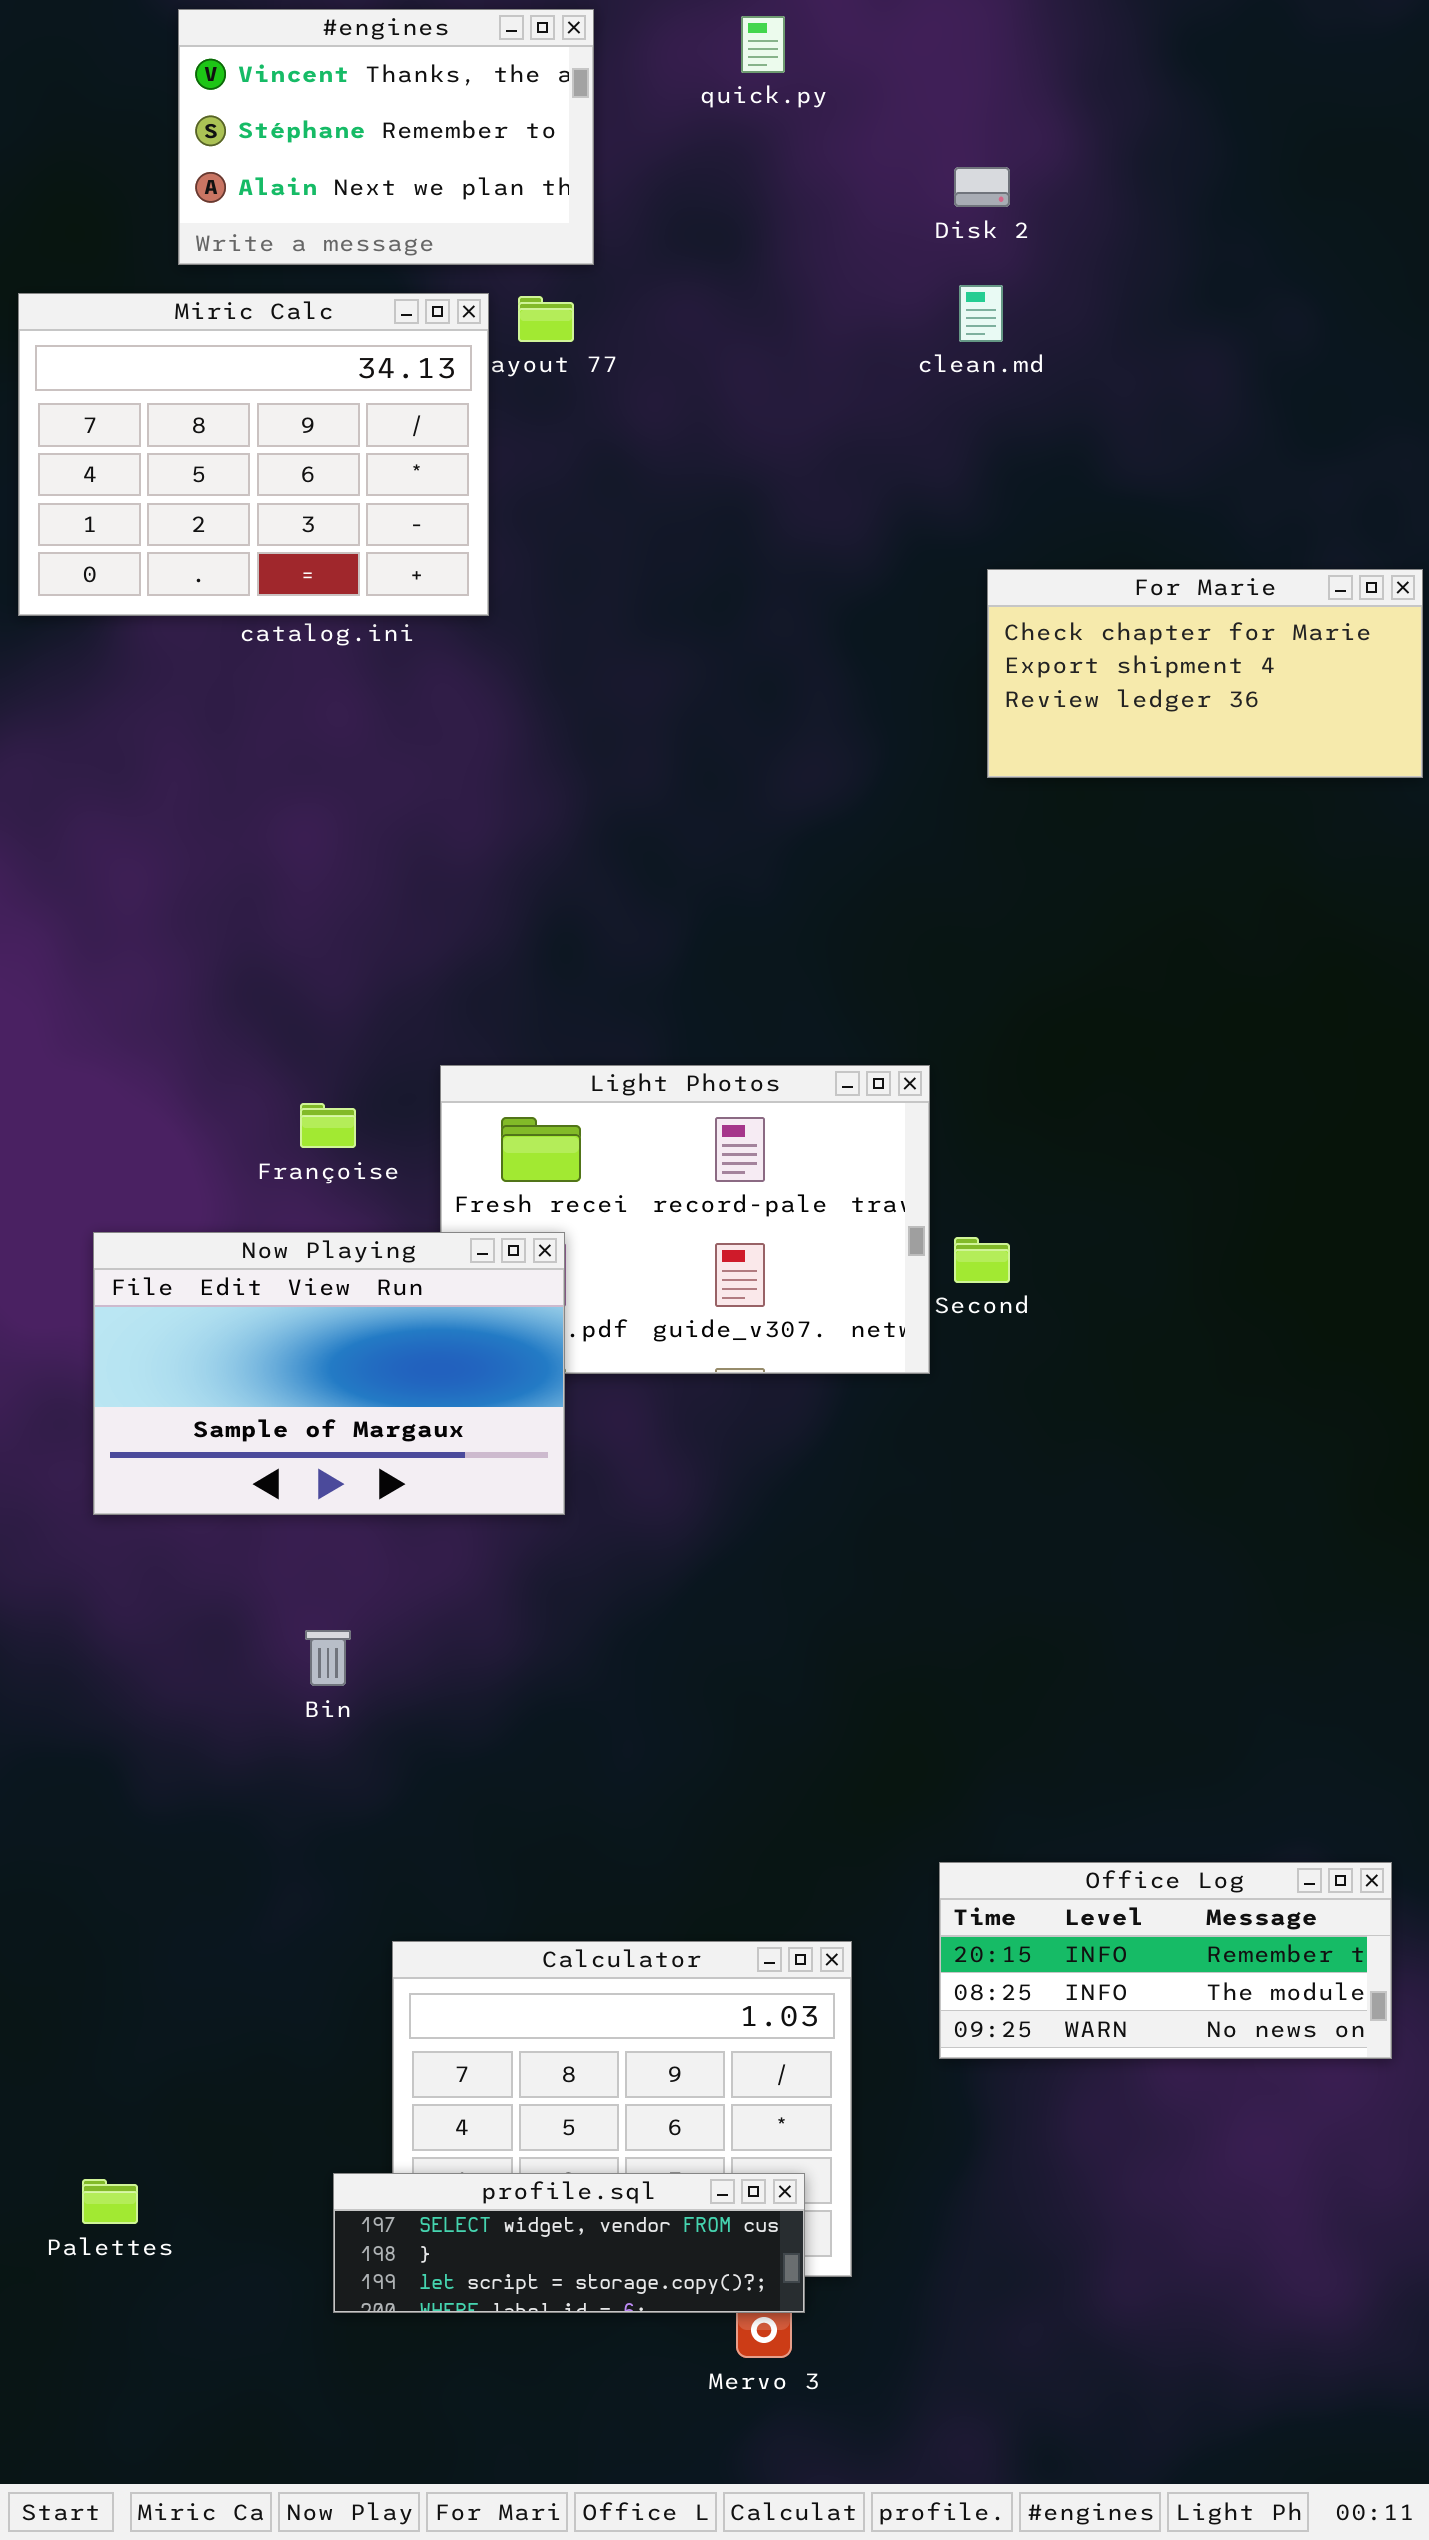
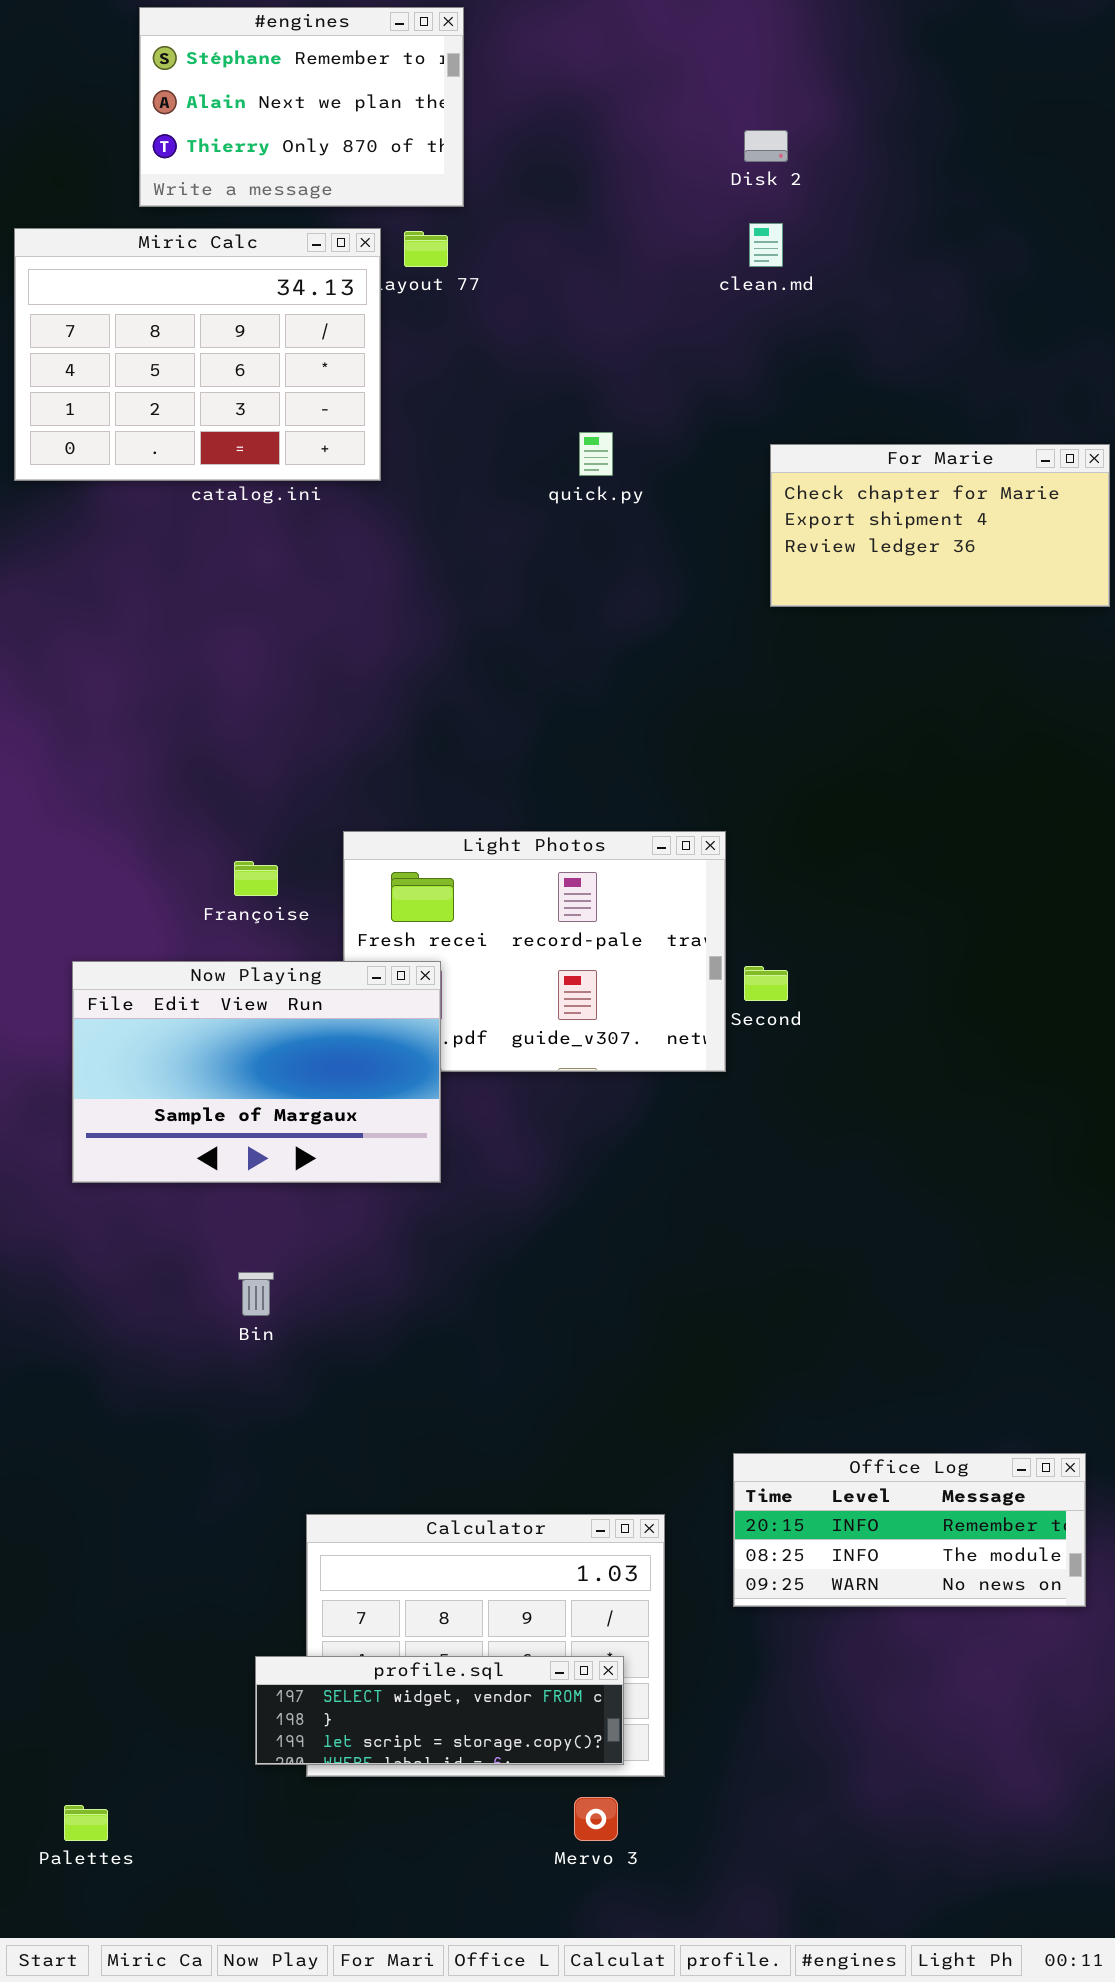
#engines: [178,9,594,265] -> [139,7,464,207], scrolled down 1 row
quick.py: [741,16,785,73] -> [579,432,613,476], moved
profile.sql: [333,2173,805,2313] -> [255,1656,624,1765], moved
Palettes: [82,2179,138,2224] -> [64,1805,108,1841], moved

